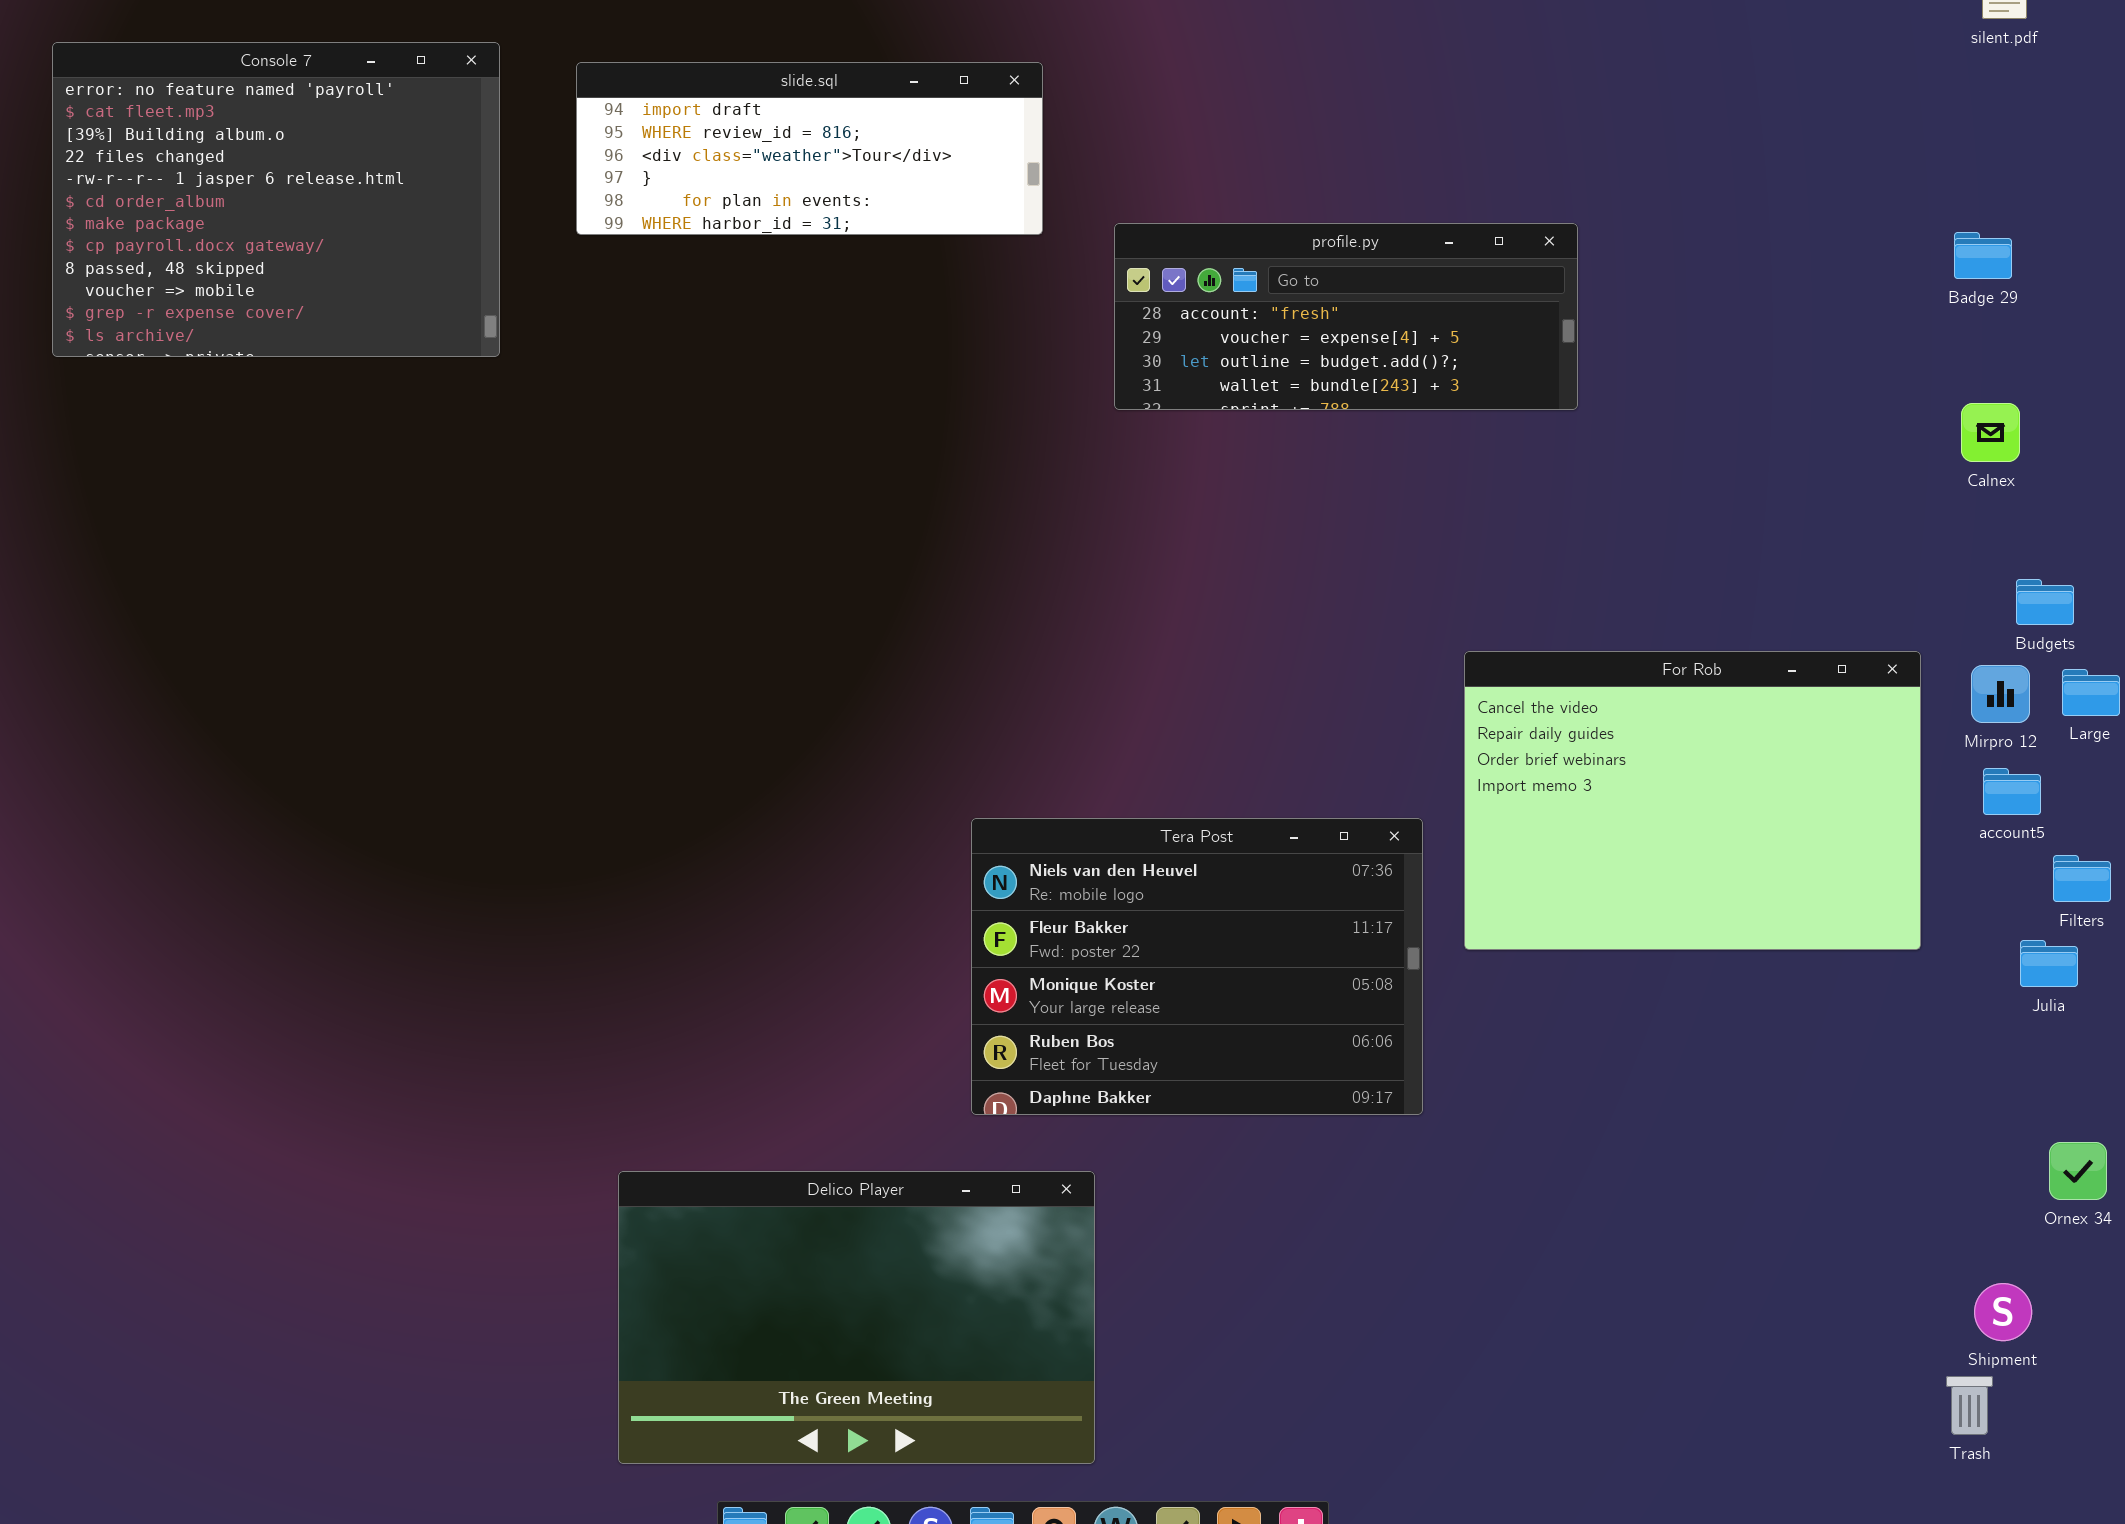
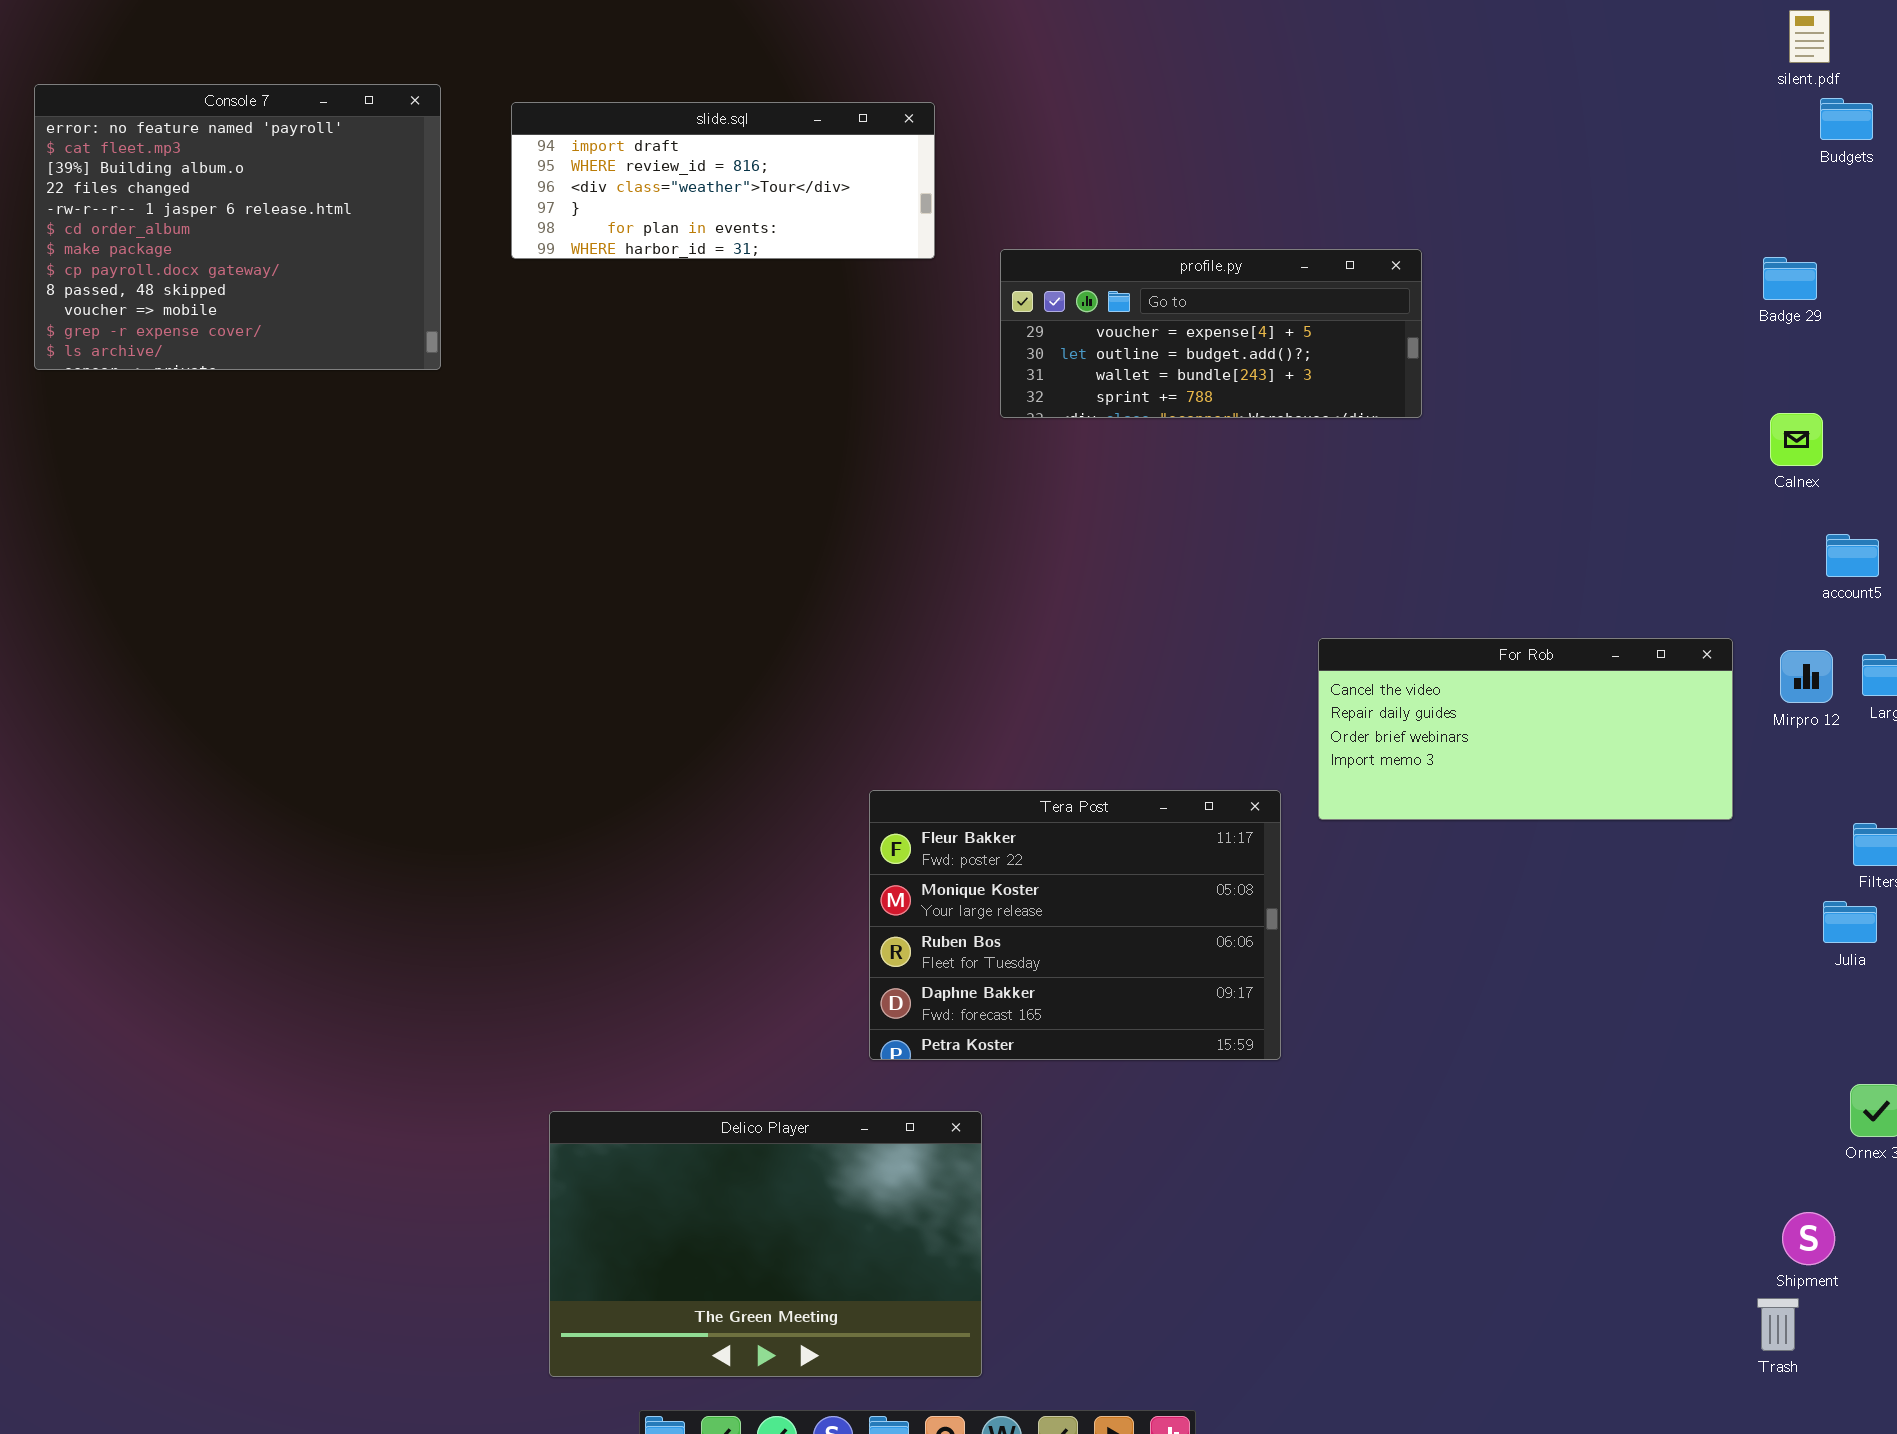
profile.py: [1114,223,1578,410] -> [1000,249,1422,418], scrolled down 1 row
Budgets: [2016,579,2074,625] -> [1820,98,1873,140], moved
For Rob: [1464,651,1921,950] -> [1318,638,1733,820], resized
account5: [1983,768,2041,815] -> [1826,534,1879,577], moved
Tera Post: [971,818,1423,1115] -> [869,790,1281,1060], scrolled down 1 row

